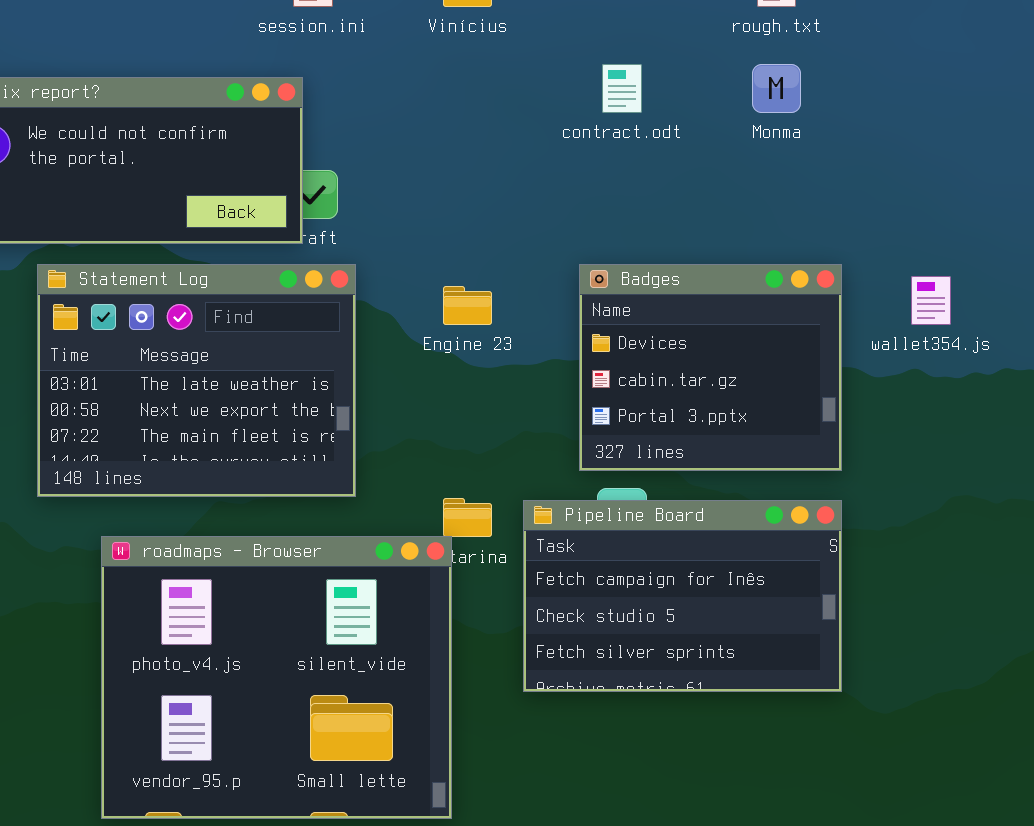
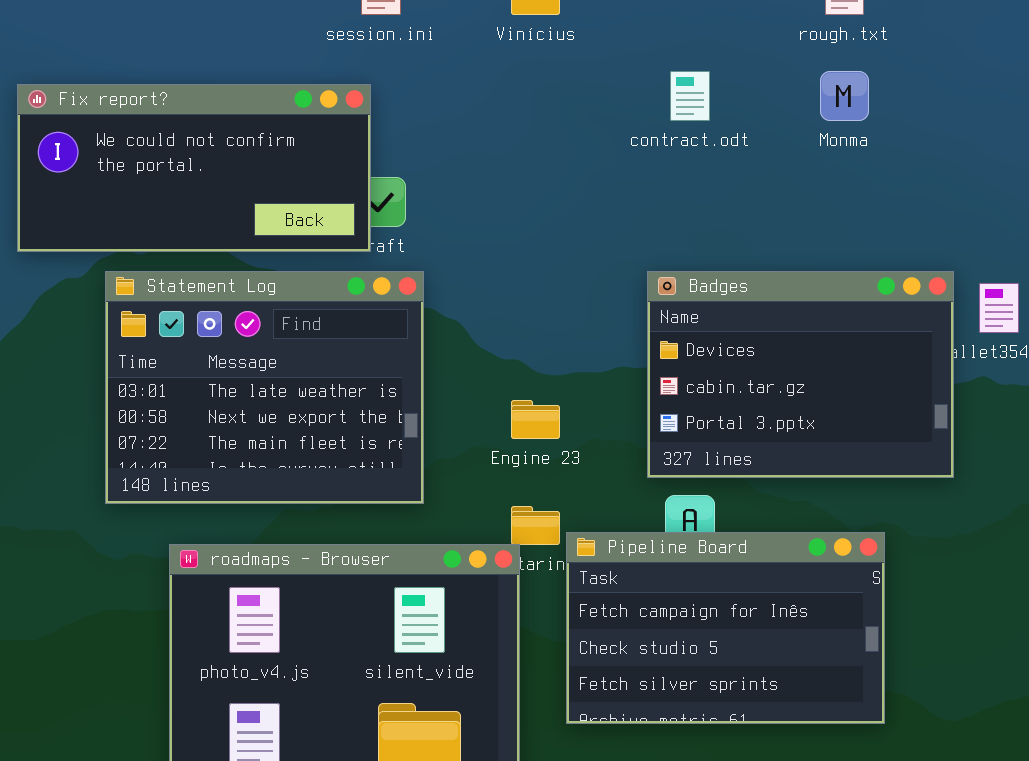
Badges: [579,264,842,471] -> [647,271,954,478], resized
Engine 23: [443,286,492,325] -> [511,400,560,439], moved
Pipeline Board: [523,500,842,692] -> [566,532,885,724], moved

